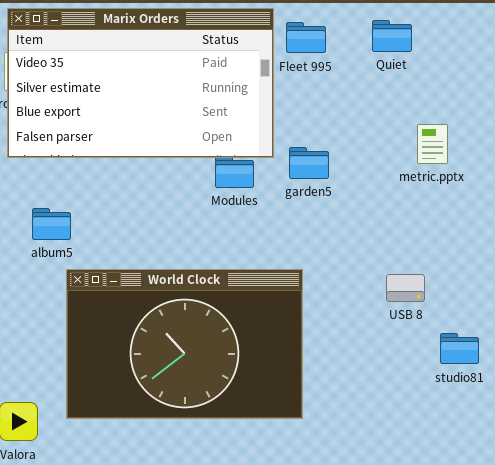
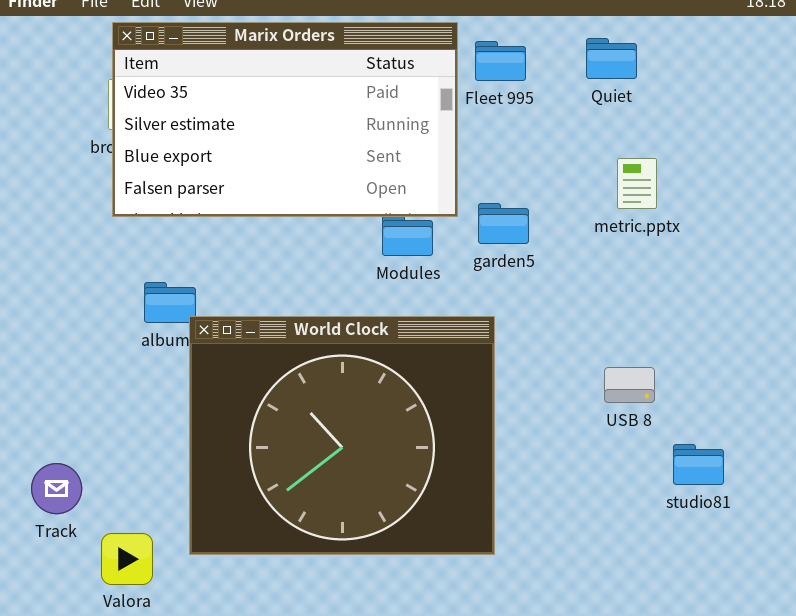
metric.pptx: [417,124,448,164] -> [617,158,657,209], moved
World Clock: [66,269,303,419] -> [189,316,495,555], resized

